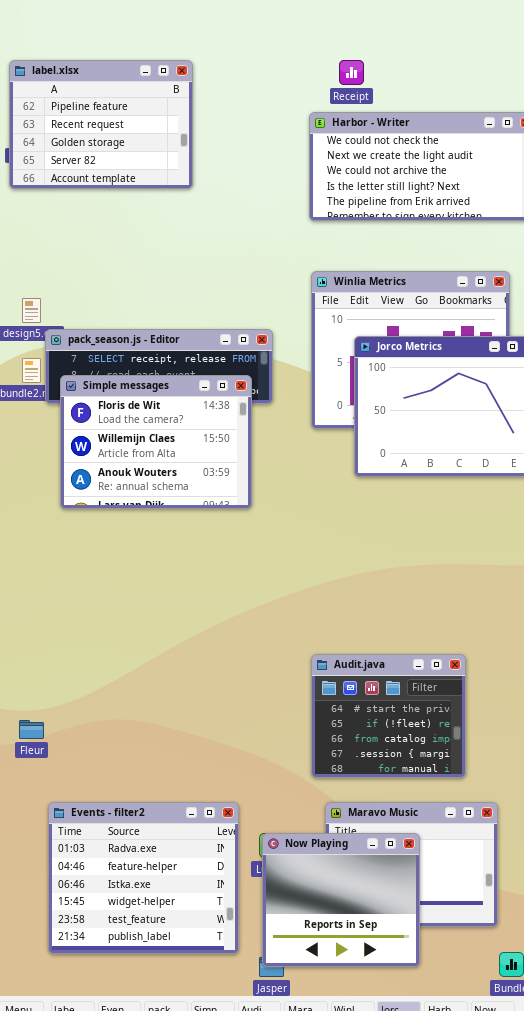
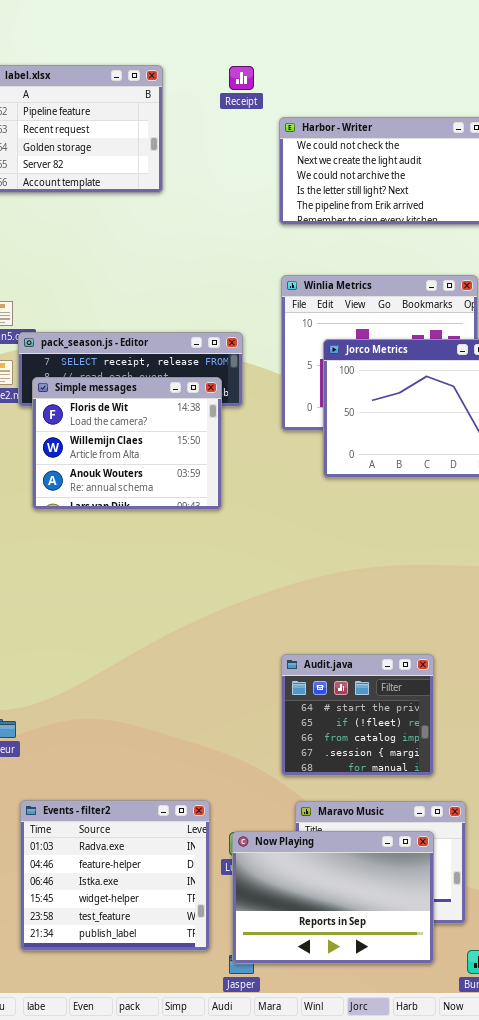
Receipt: [339,60,364,85] -> [229,66,254,90], moved
Now Playing: [262,833,420,967] -> [232,831,434,964], resized

